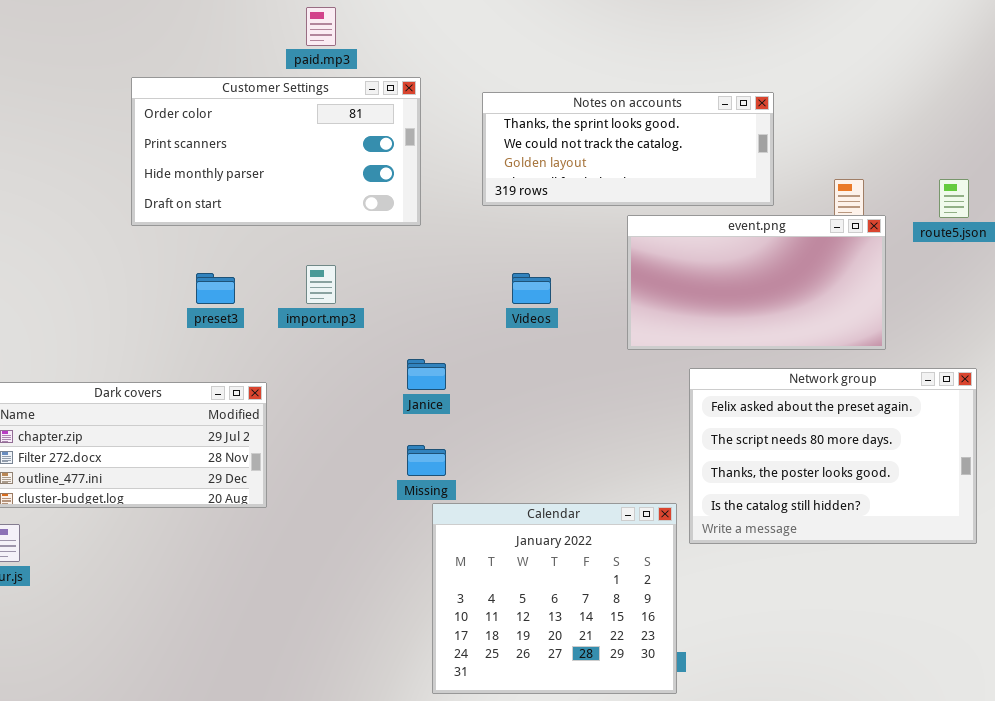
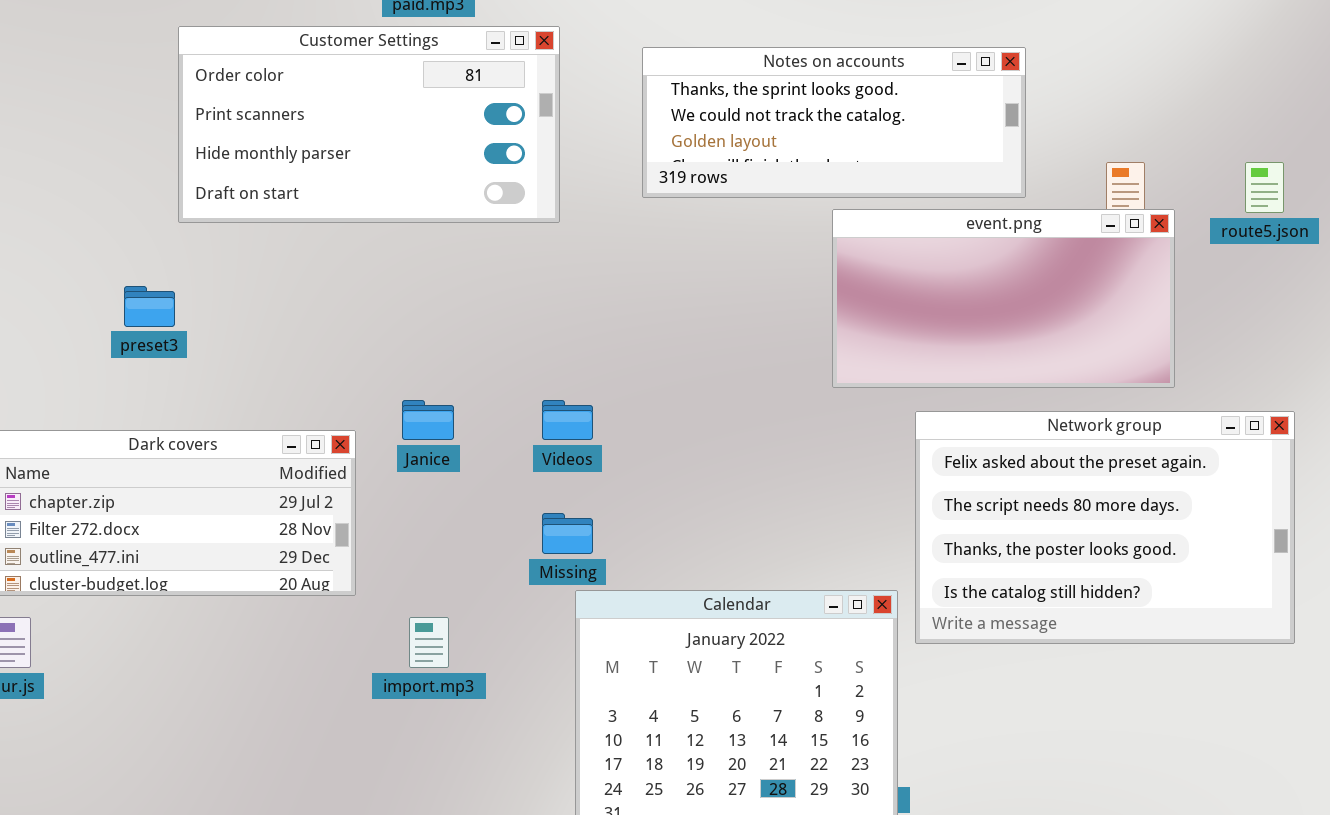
import.mp3: [306,265,336,304] -> [409,617,449,668], moved
preset3: [196,273,235,304] -> [124,286,175,327], moved
Videos: [512,273,551,304] -> [542,400,593,440], moved
Janice: [407,359,446,390] -> [402,400,454,440], moved

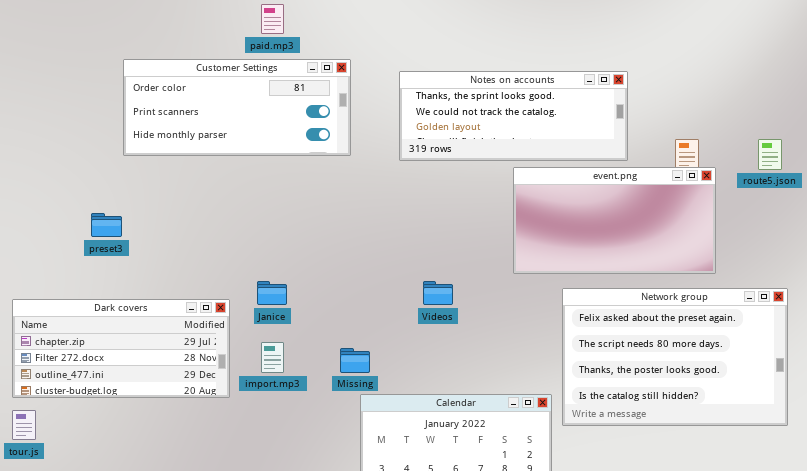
Customer Settings: [178,26,560,223] -> [123,59,351,156], resized
Videos: [542,400,593,440] -> [423,281,453,305], moved
import.mp3: [409,617,449,668] -> [261,342,284,373], moved

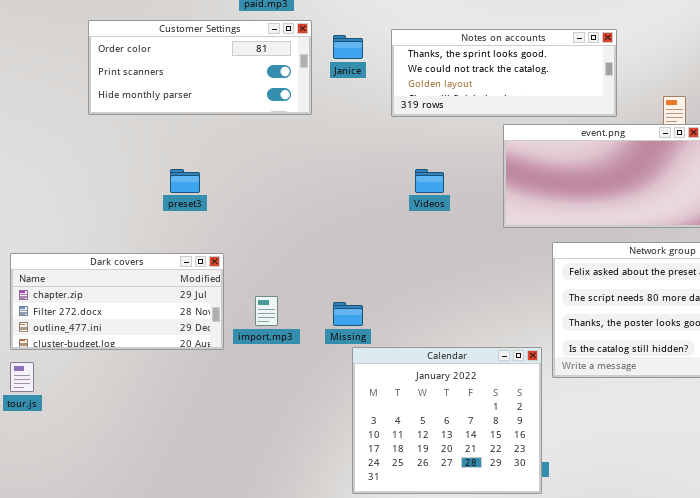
Customer Settings: [123,59,351,156] -> [88,20,312,115], moved
preset3: [91,213,122,237] -> [170,169,200,193], moved
Janice: [257,281,287,305] -> [333,35,363,59], moved
Videos: [423,281,453,305] -> [415,169,444,193], moved

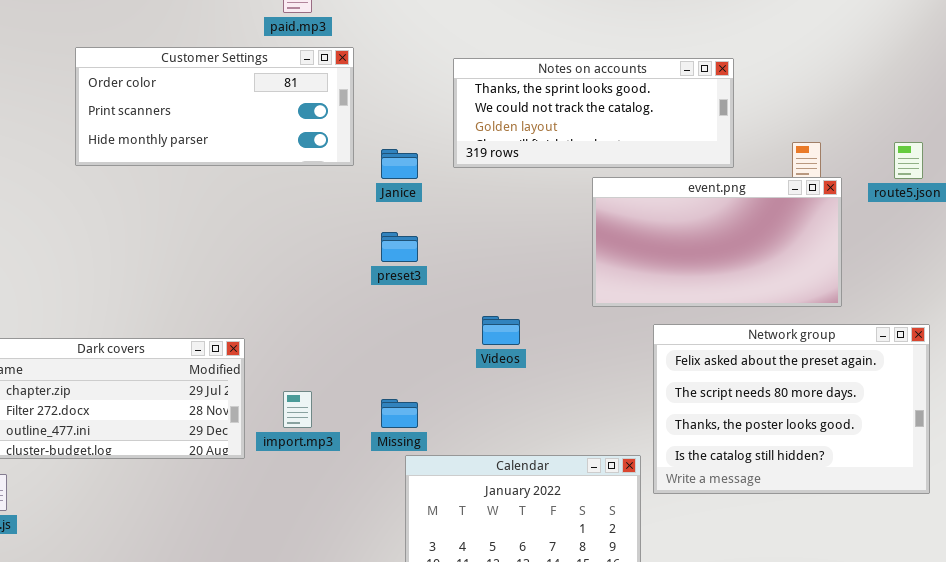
Janice: [333,35,363,59] -> [381,149,418,179], moved
preset3: [170,169,200,193] -> [381,232,418,262], moved
Videos: [415,169,444,193] -> [482,316,520,345], moved

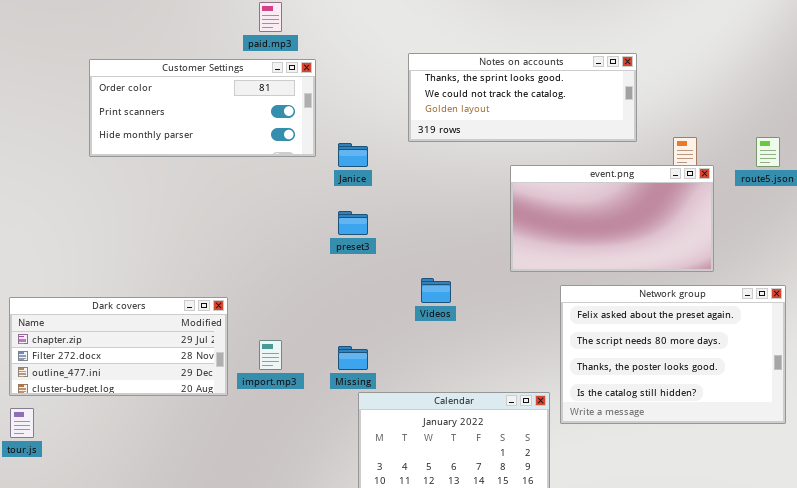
Notes on accounts: [453,58,734,168] -> [408,53,637,142], moved

